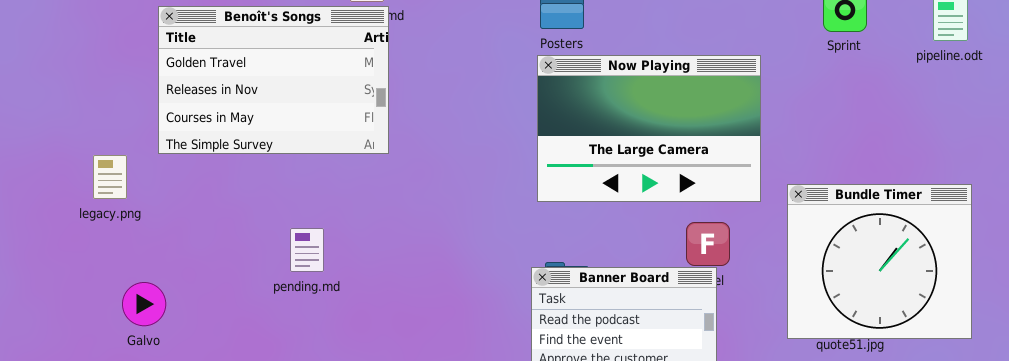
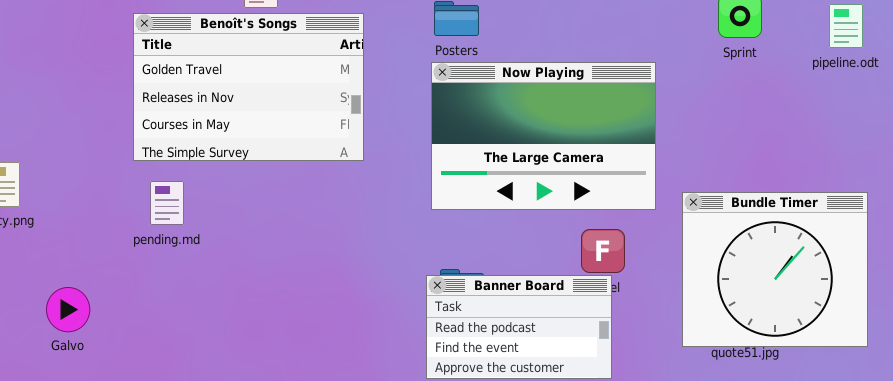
Benoît's Songs: [158,6,389,154] -> [133,13,364,161], moved
pending.md: [290,228,324,272] -> [150,181,184,225], moved
Galvo: [122,282,166,326] -> [46,287,90,332], moved

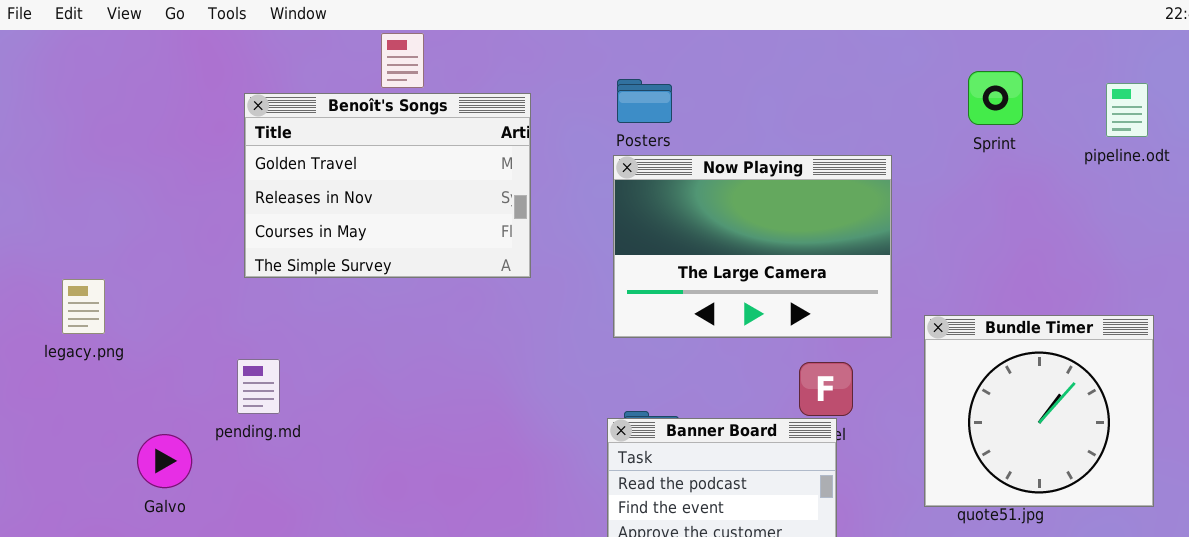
pending.md: [150,181,184,225] -> [237,359,280,414], moved

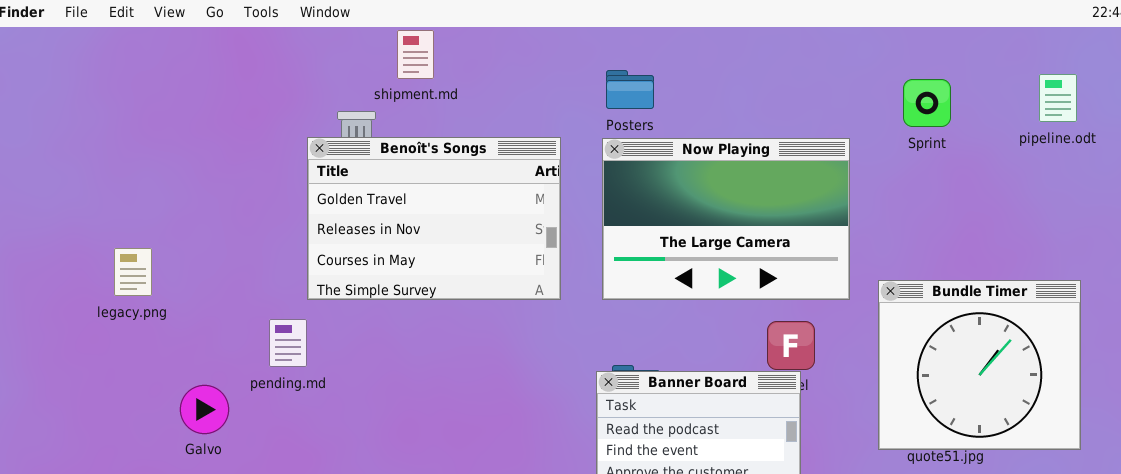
Sprint: [968,71,1023,125] -> [903,79,951,127], moved
Benoît's Songs: [244,93,531,278] -> [307,137,561,300], moved

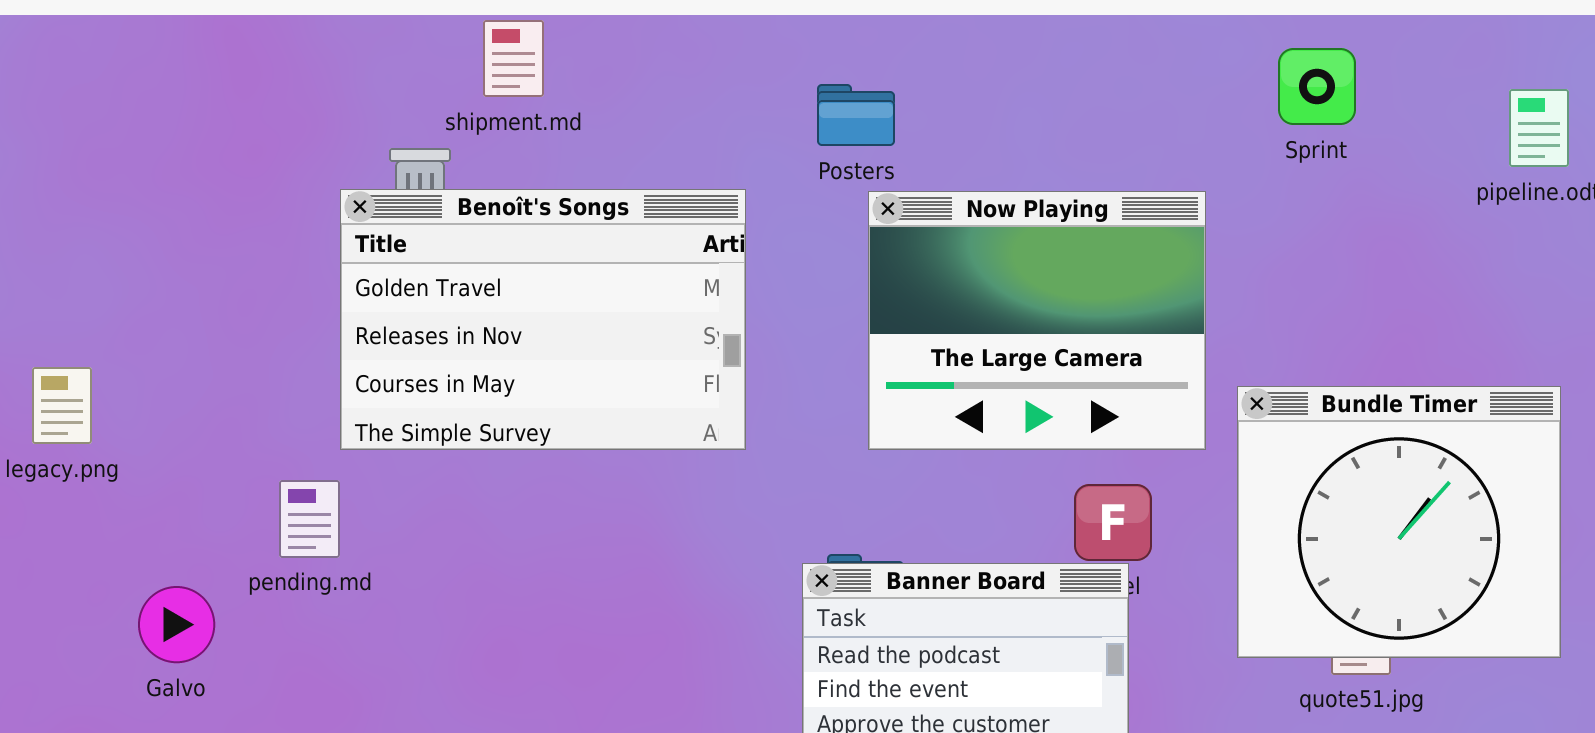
Sprint: [903,79,951,127] -> [1278,48,1356,125], moved
Now Playing: [602,138,850,300] -> [868,191,1206,450], resized
Bundle Timer: [878,280,1081,450] -> [1237,386,1561,658], moved

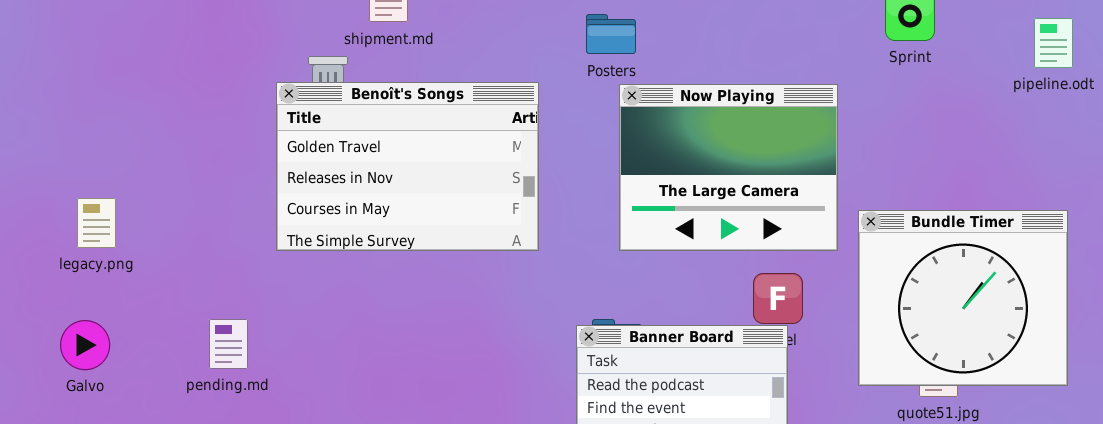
pending.md: [279,480,340,558] -> [209,319,248,369], moved
Galvo: [138,586,215,663] -> [60,320,110,370], moved

